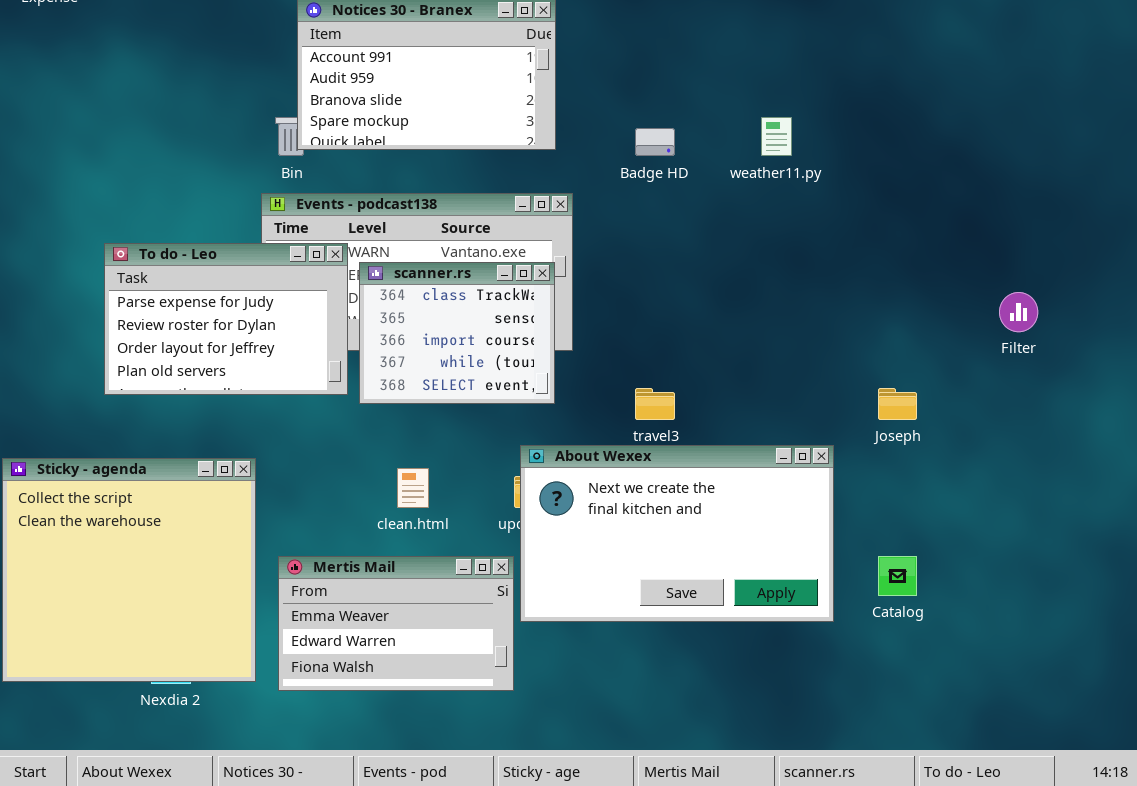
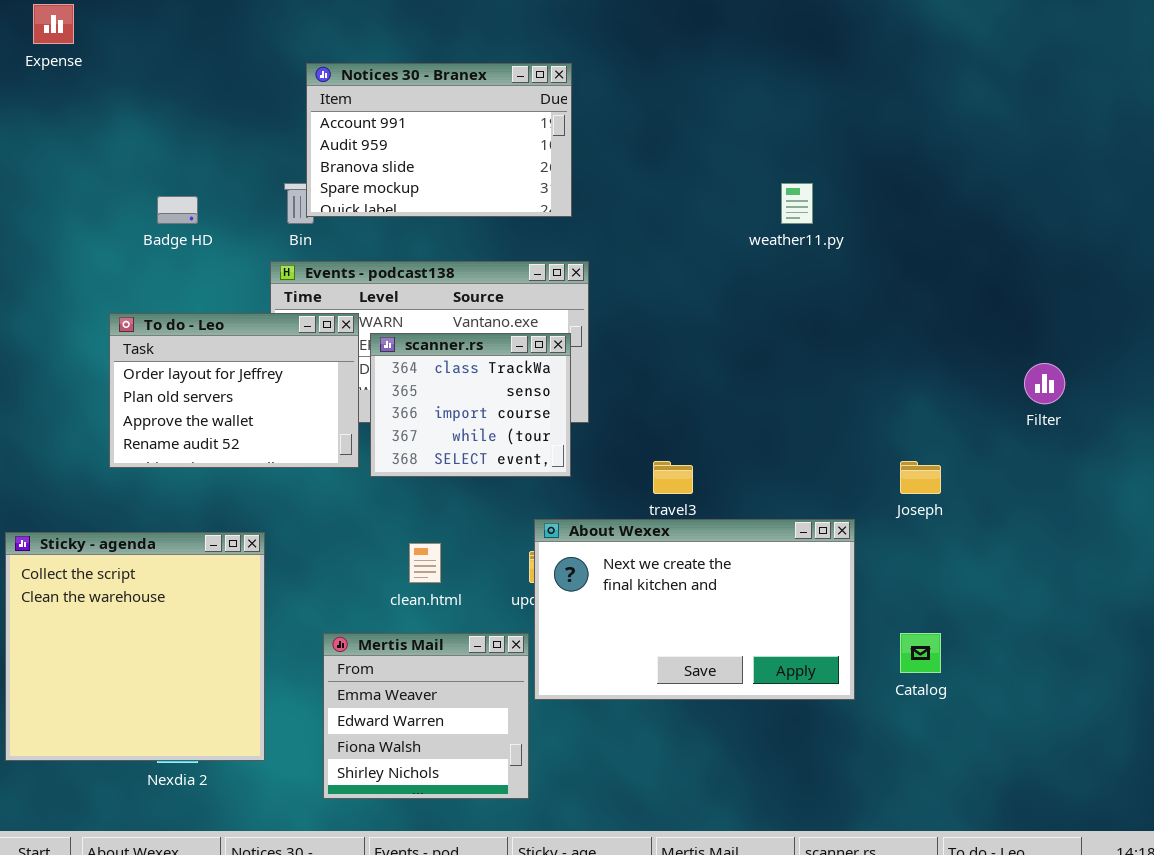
Badge HD: [635,128,675,156] -> [157,196,198,224], moved
To do - Leo: [104,243,348,395] -> [109,313,359,468], scrolled down 2 rows
Mertis Mail: [278,556,514,691] -> [323,633,529,799], resized

